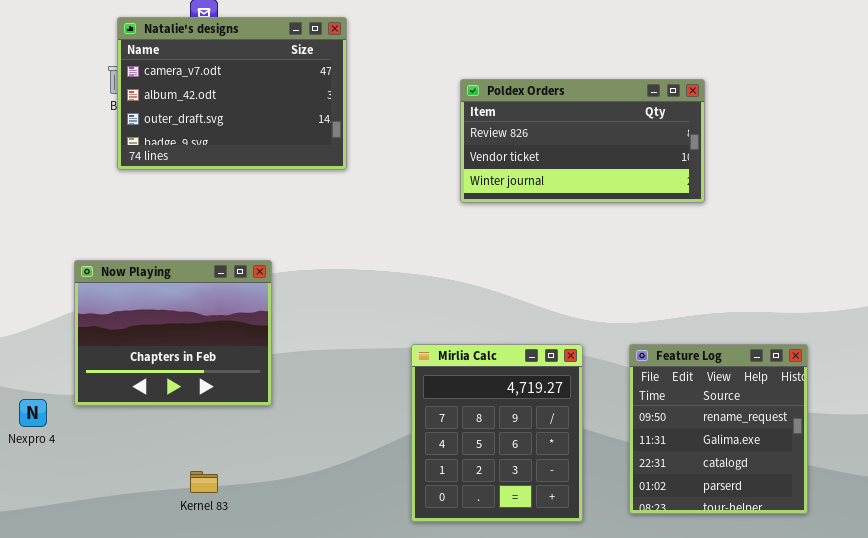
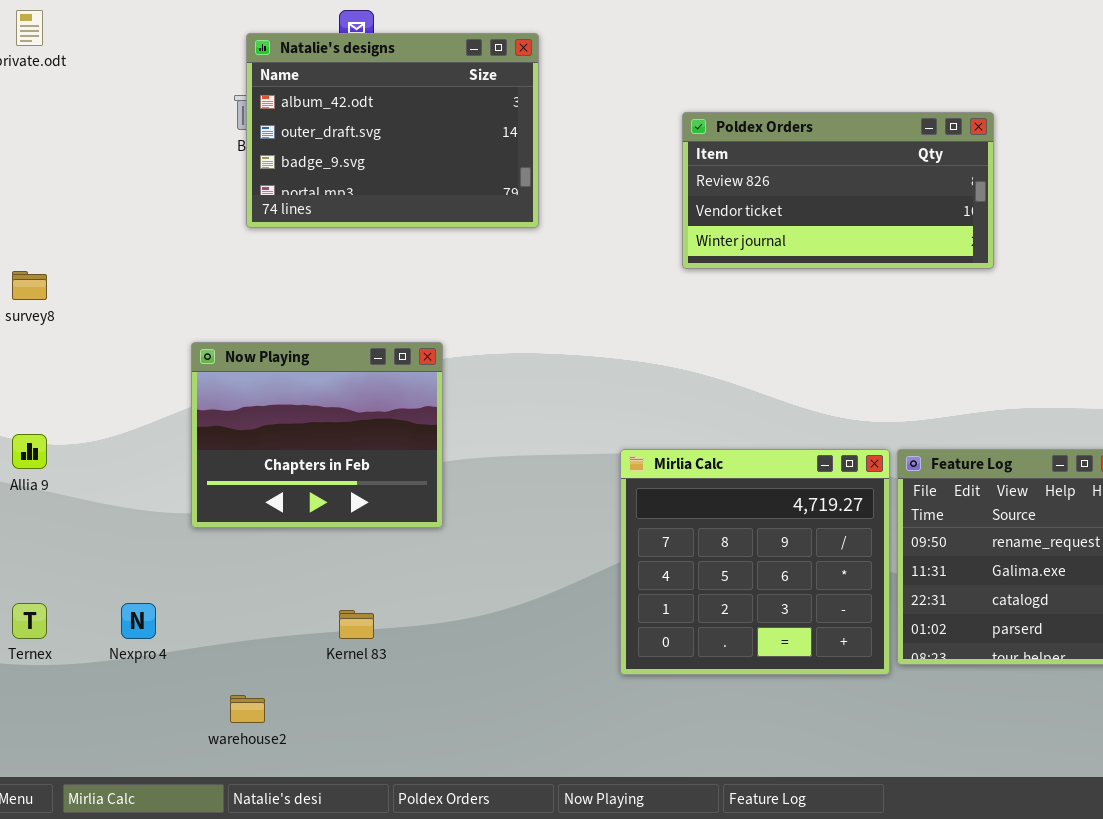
Natalie's designs: [117,17,347,170] -> [246,33,539,228], scrolled down 1 row
Mirlia Calc: [411,344,583,522] -> [620,449,890,675], resized
Nexpro 4: [19,399,47,427] -> [121,603,156,639], moved

